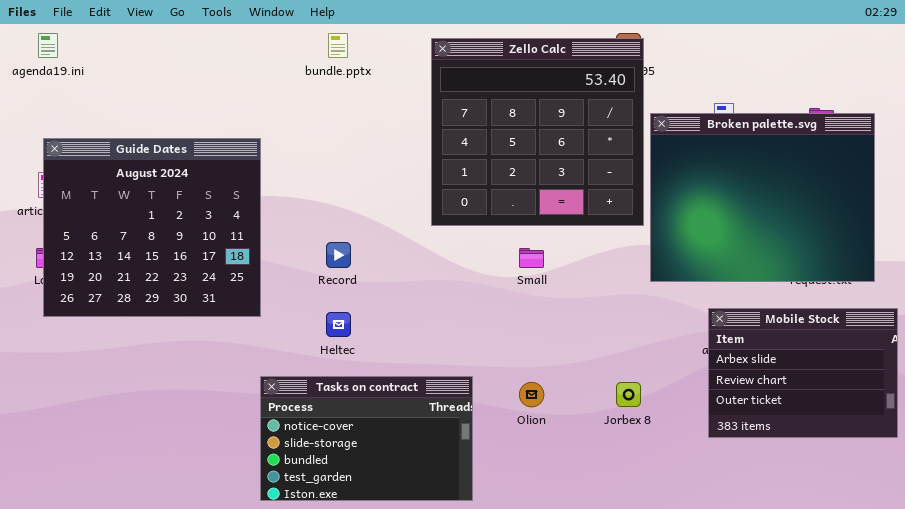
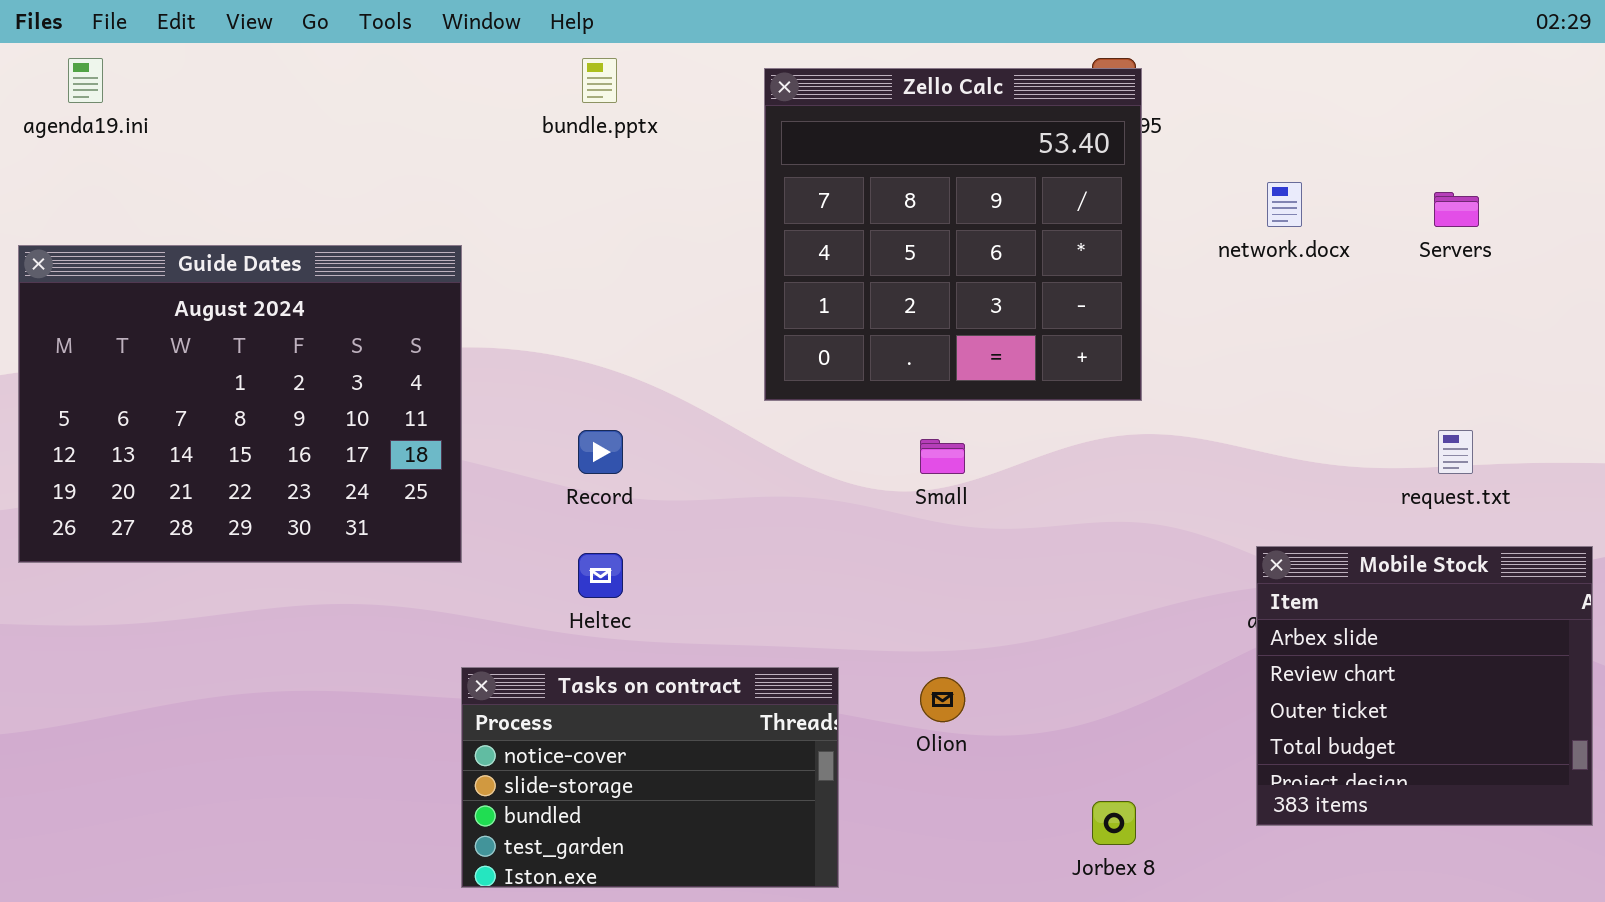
Broken palette.svg: [650,113,875,282] -> none, closed
Guide Dates: [43,138,261,317] -> [18,245,462,563], resized
Mobile Stock: [708,308,898,438] -> [1256,546,1593,826], resized
Jorbex 8: [616,382,641,407] -> [1092,801,1136,845], moved

